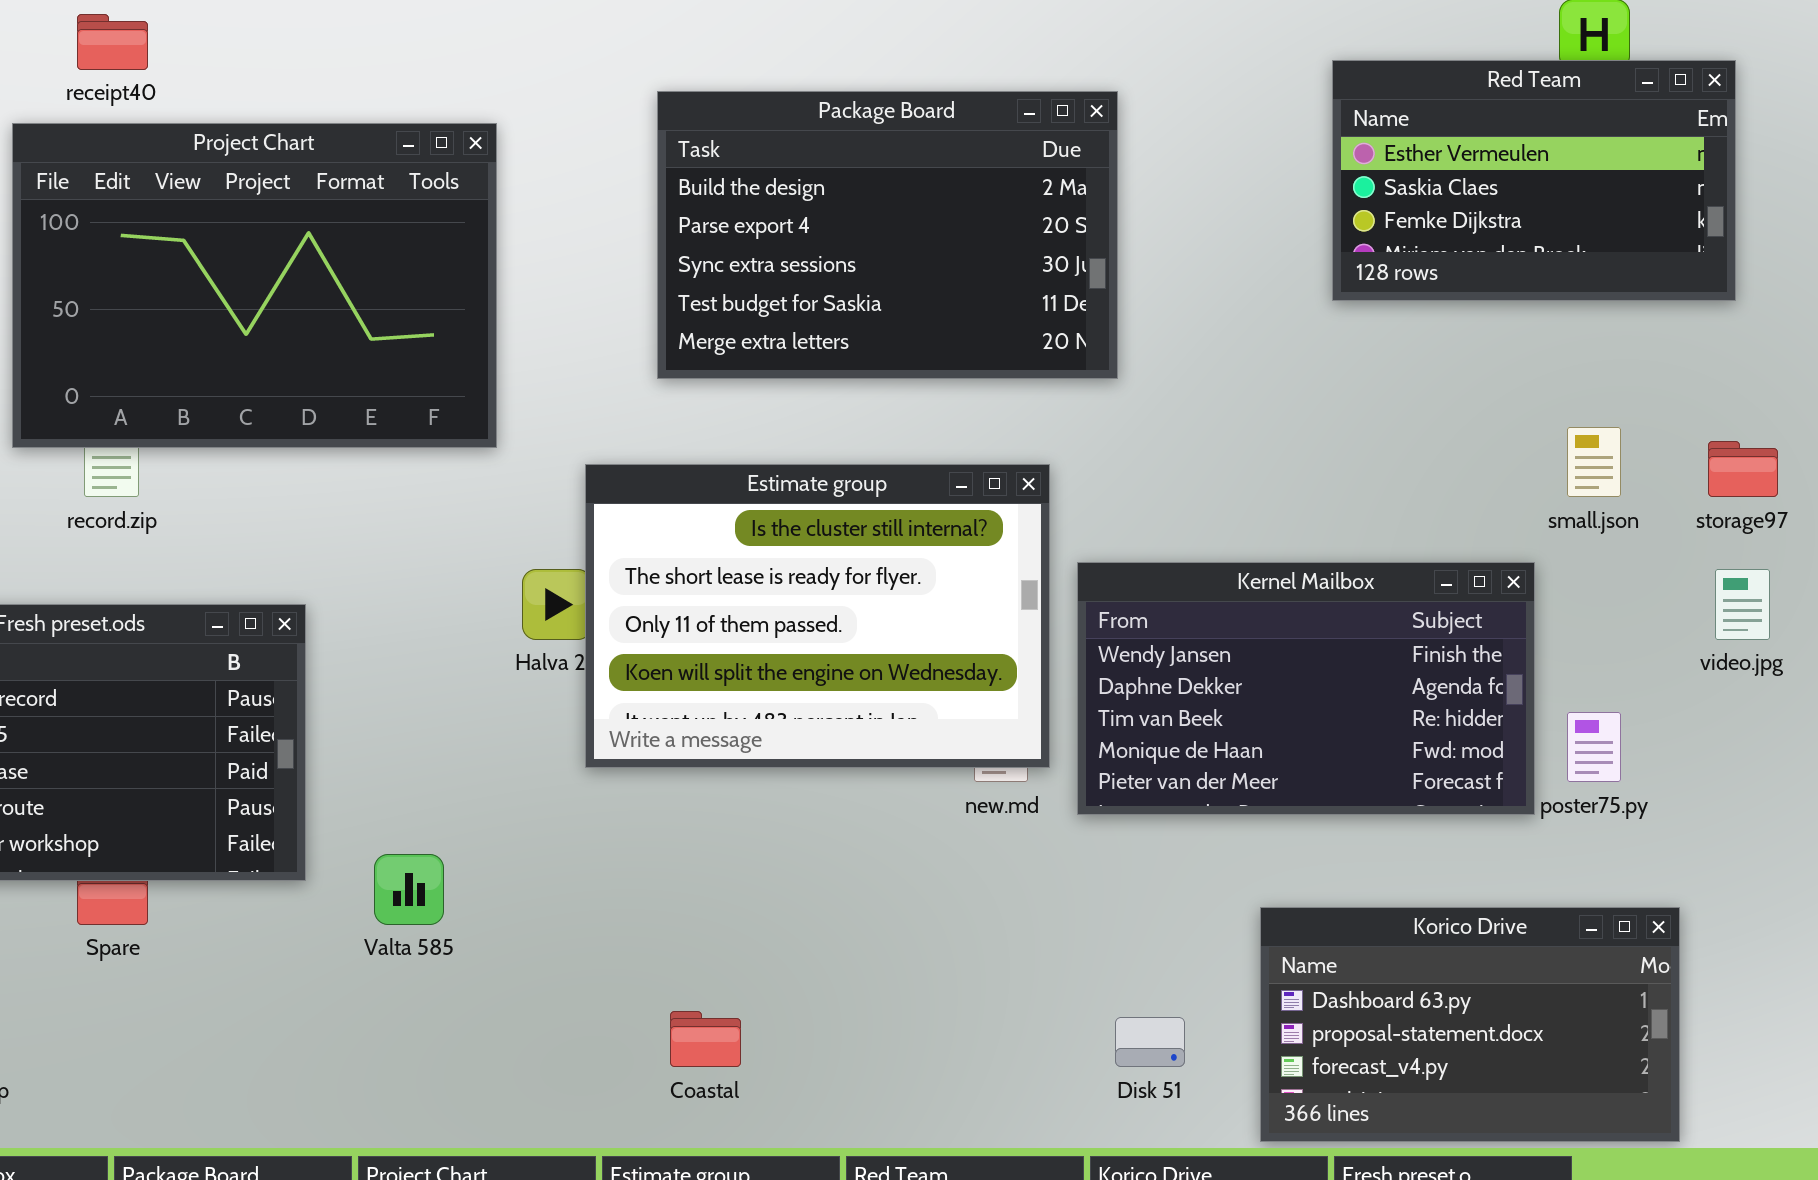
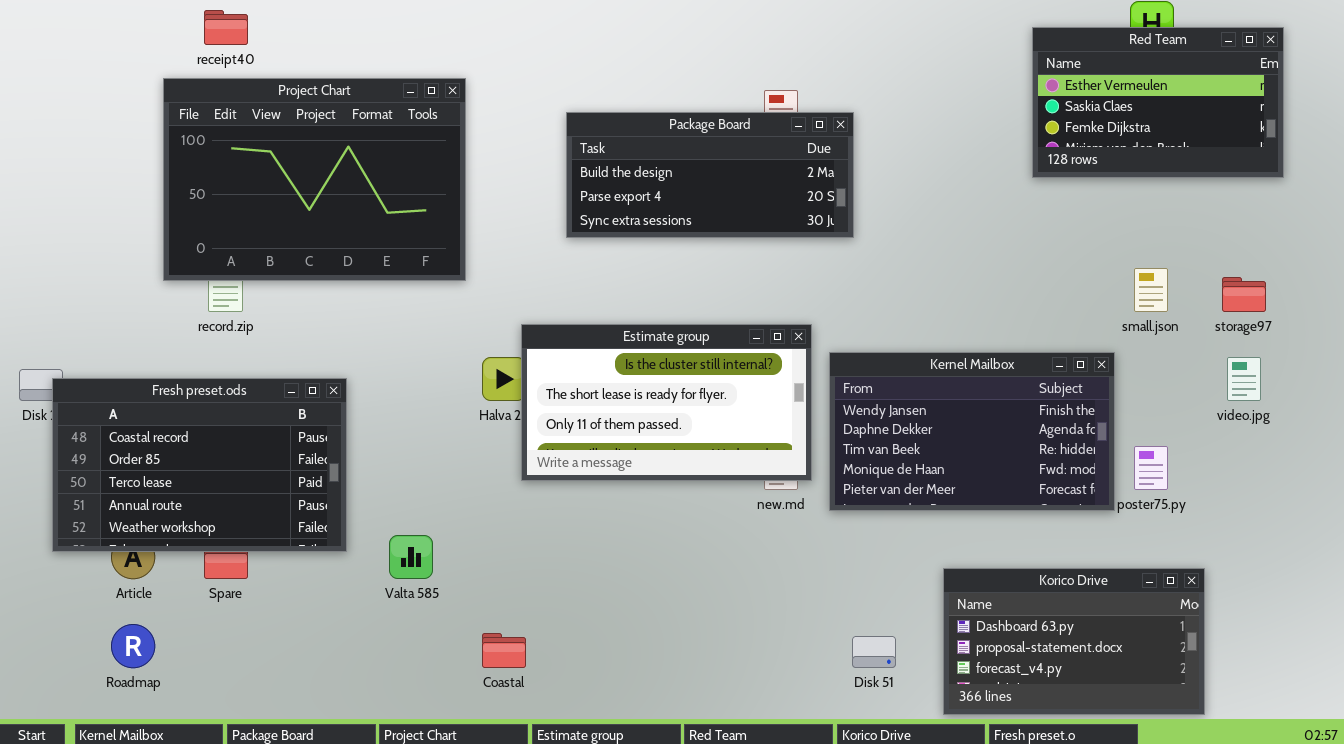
Red Team: [1332,60,1736,301] -> [1032,27,1284,178], moved
Package Board: [657,91,1118,379] -> [566,112,854,238], resized
Estimate group: [585,464,1050,768] -> [521,324,812,481], resized
Coastal: [670,1011,741,1067] -> [482,633,526,668], moved

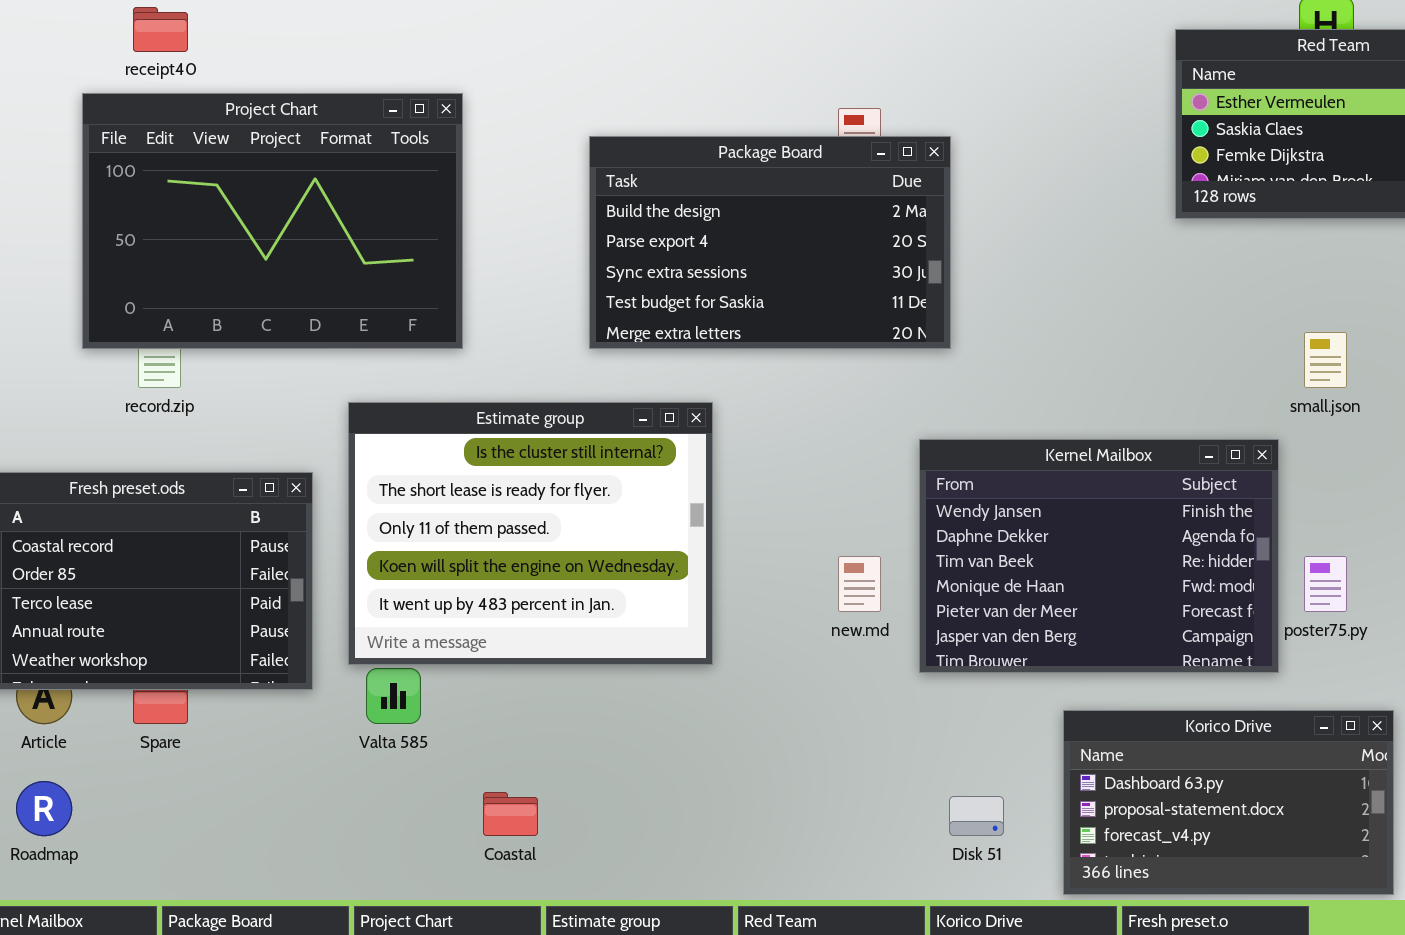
Package Board: [566,112,854,238] -> [589,136,951,349], resized
Estimate group: [521,324,812,481] -> [348,402,713,665], moved, resized
Kernel Mailbox: [829,352,1115,511] -> [919,439,1279,673], resized

